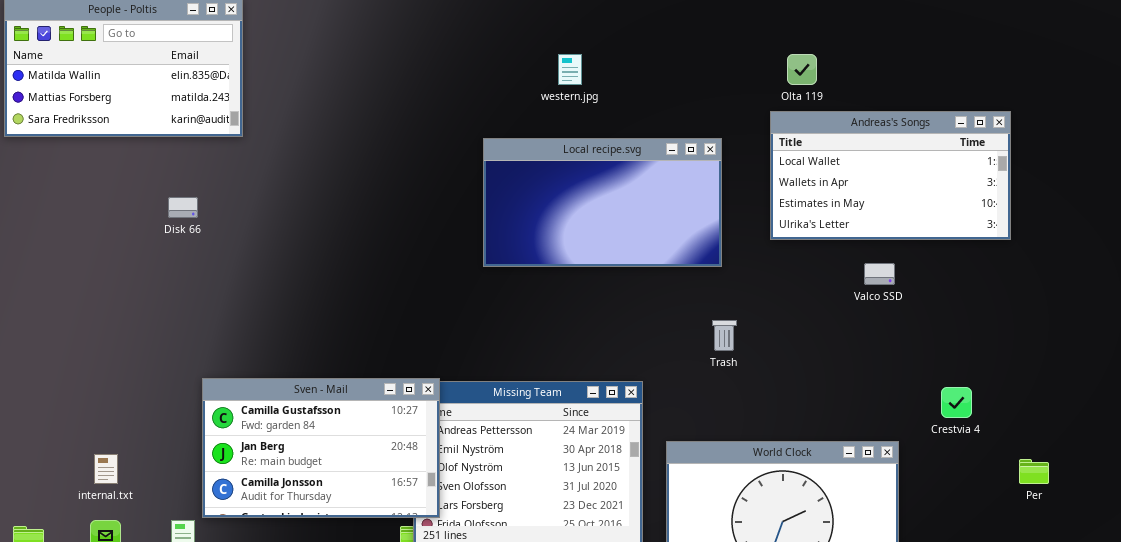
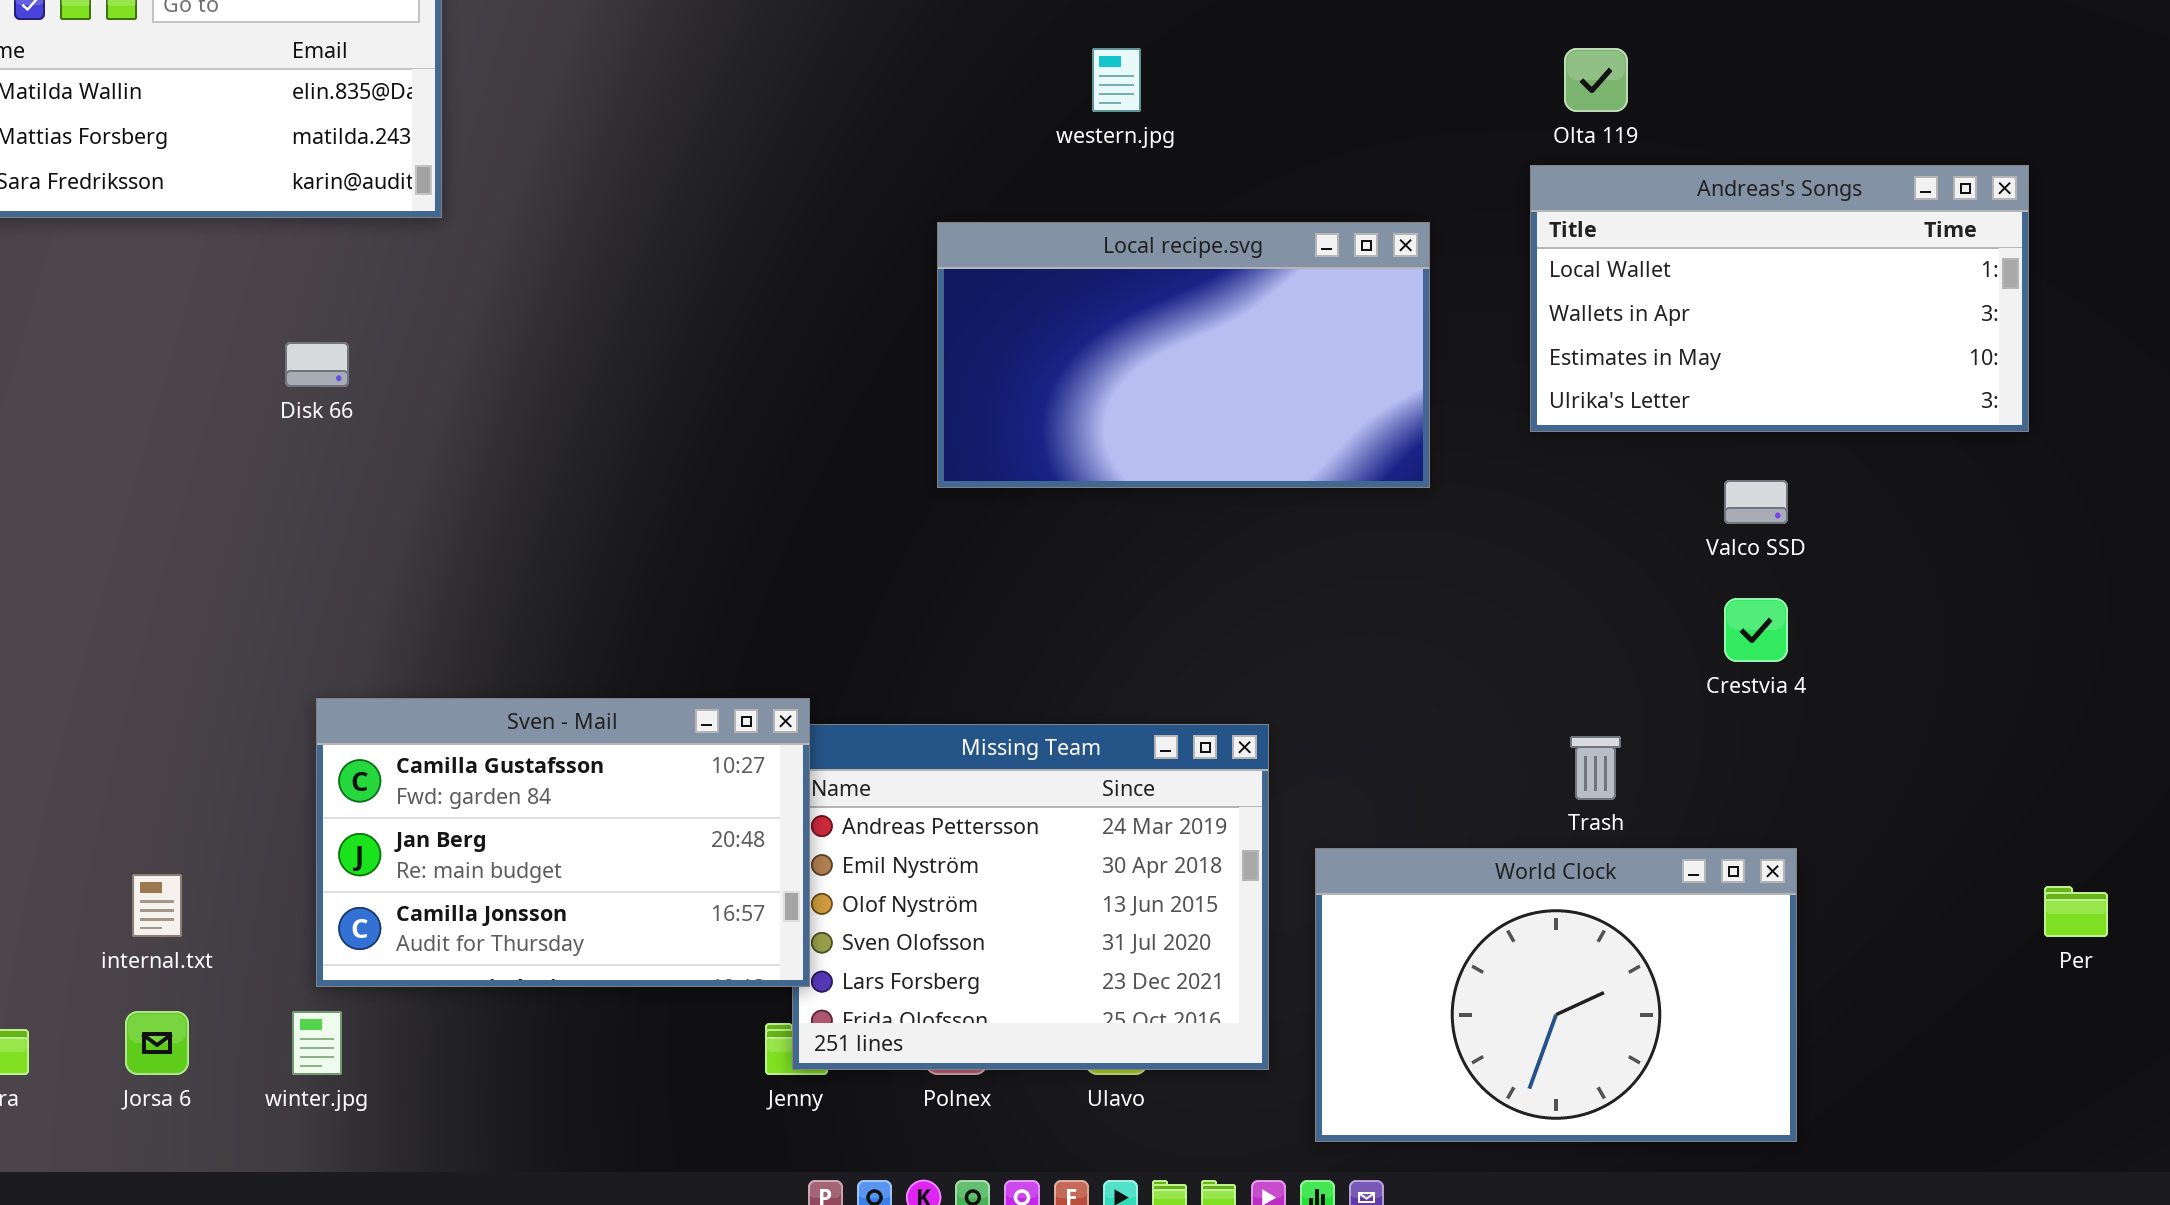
Trash: [712,320,737,351] -> [1570,736,1621,800], moved
Sven - Mail: [202,378,440,518] -> [316,698,810,987], moved
Crestvia 4: [941,387,972,418] -> [1724,598,1788,662], moved

